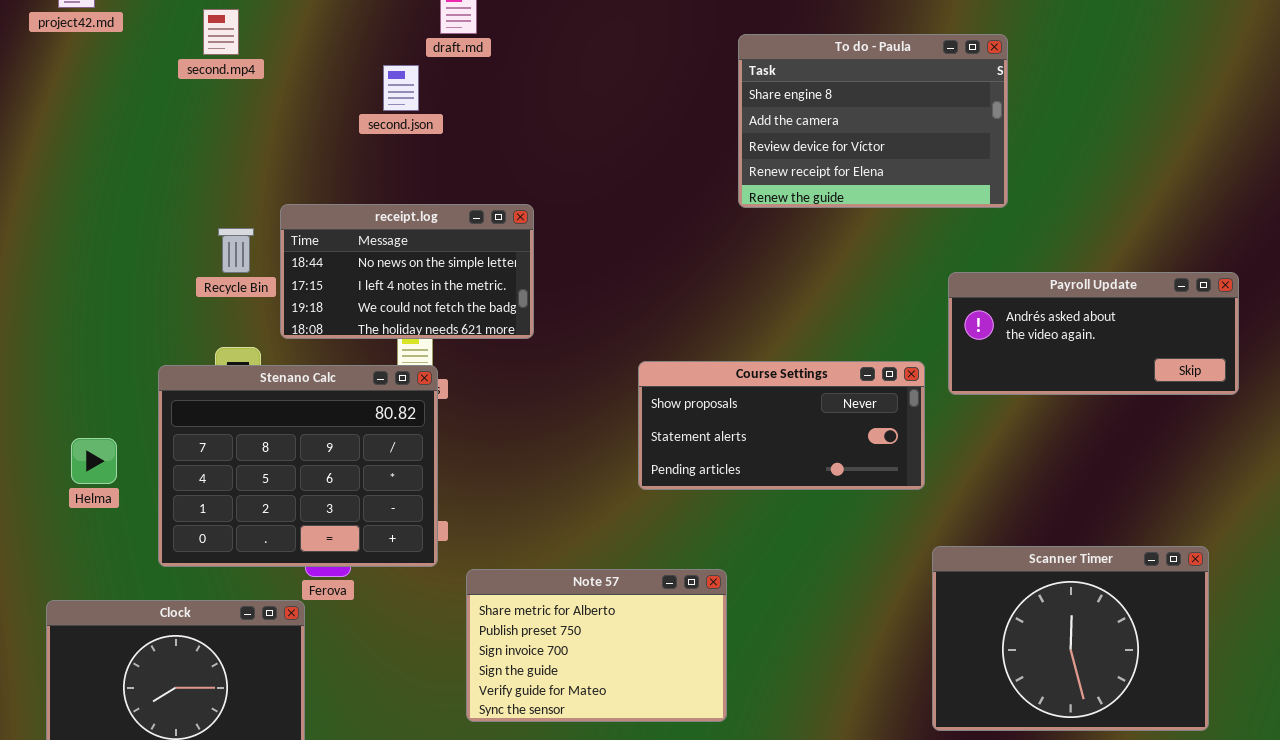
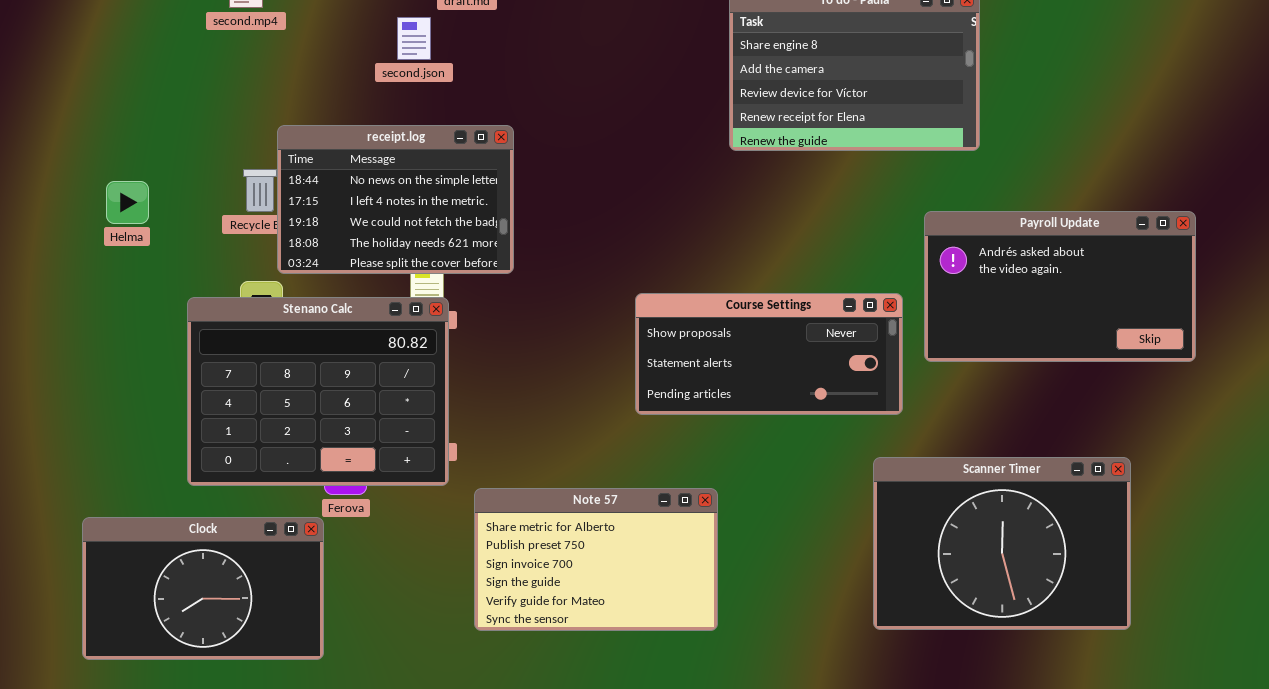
receipt.log: [280,204,534,339] -> [277,125,514,274], moved, resized
Payroll Update: [948,272,1239,395] -> [924,211,1196,362], resized
Helma: [71,438,117,484] -> [106,181,149,224], moved
Scanner Timer: [932,546,1209,731] -> [873,457,1131,630], moved

